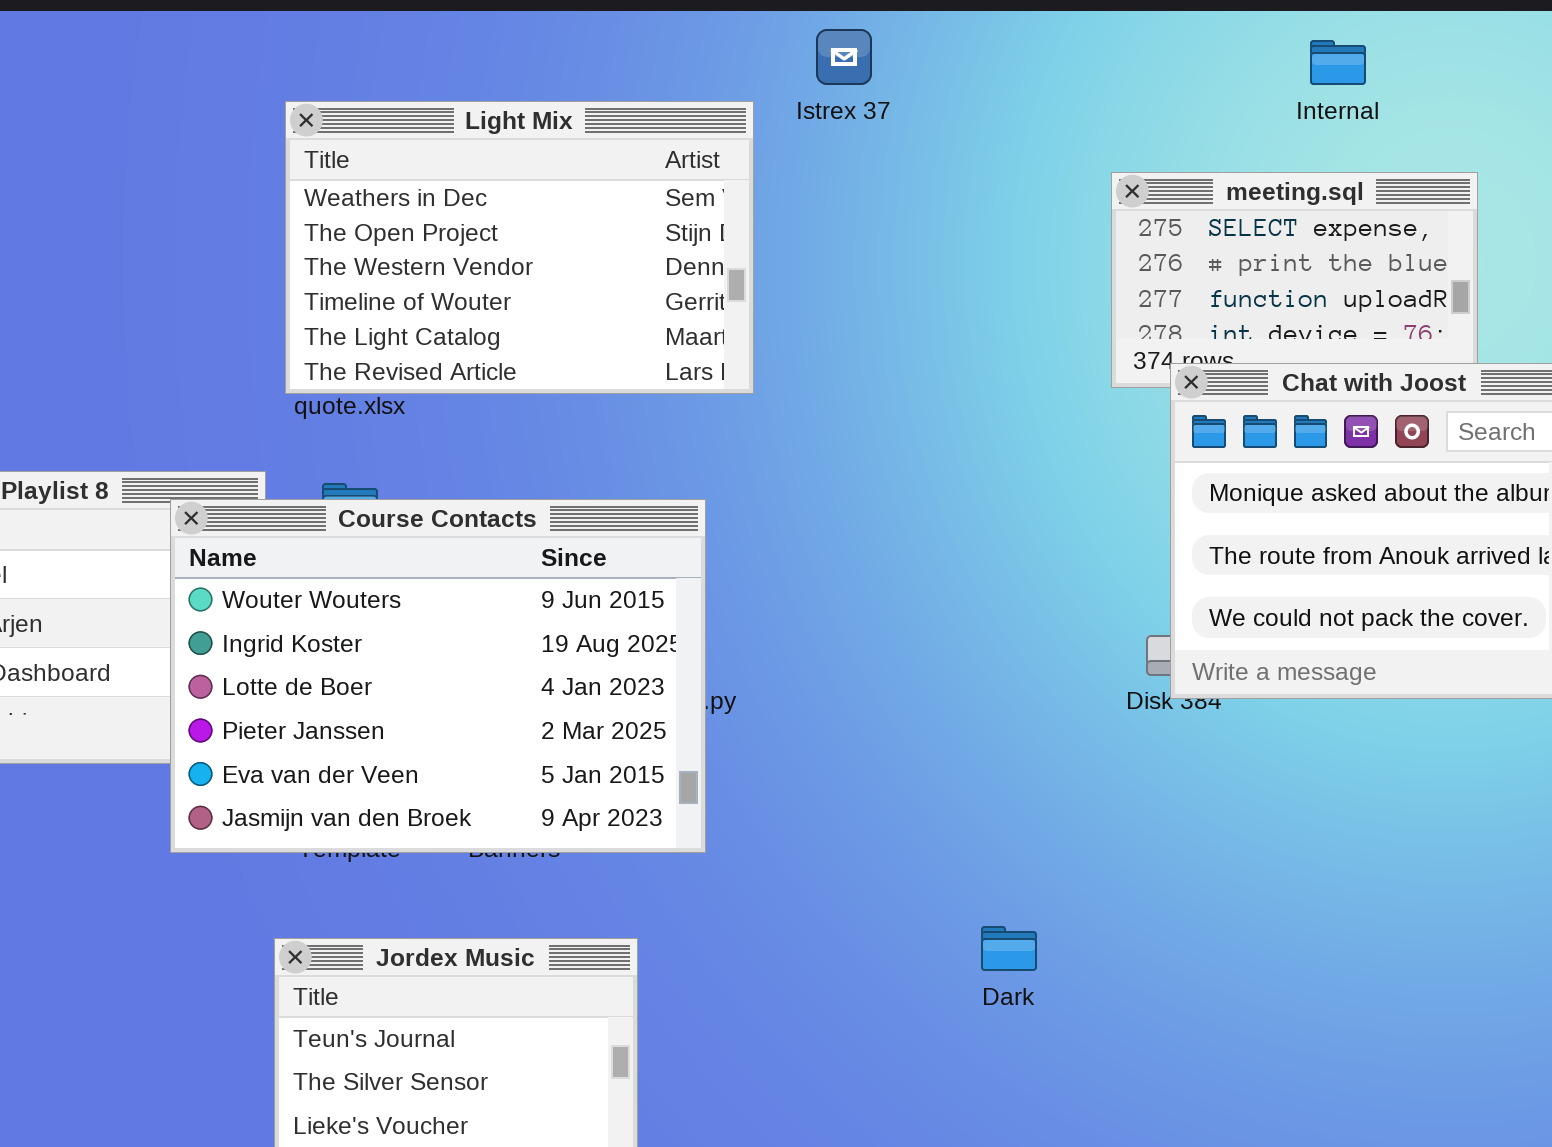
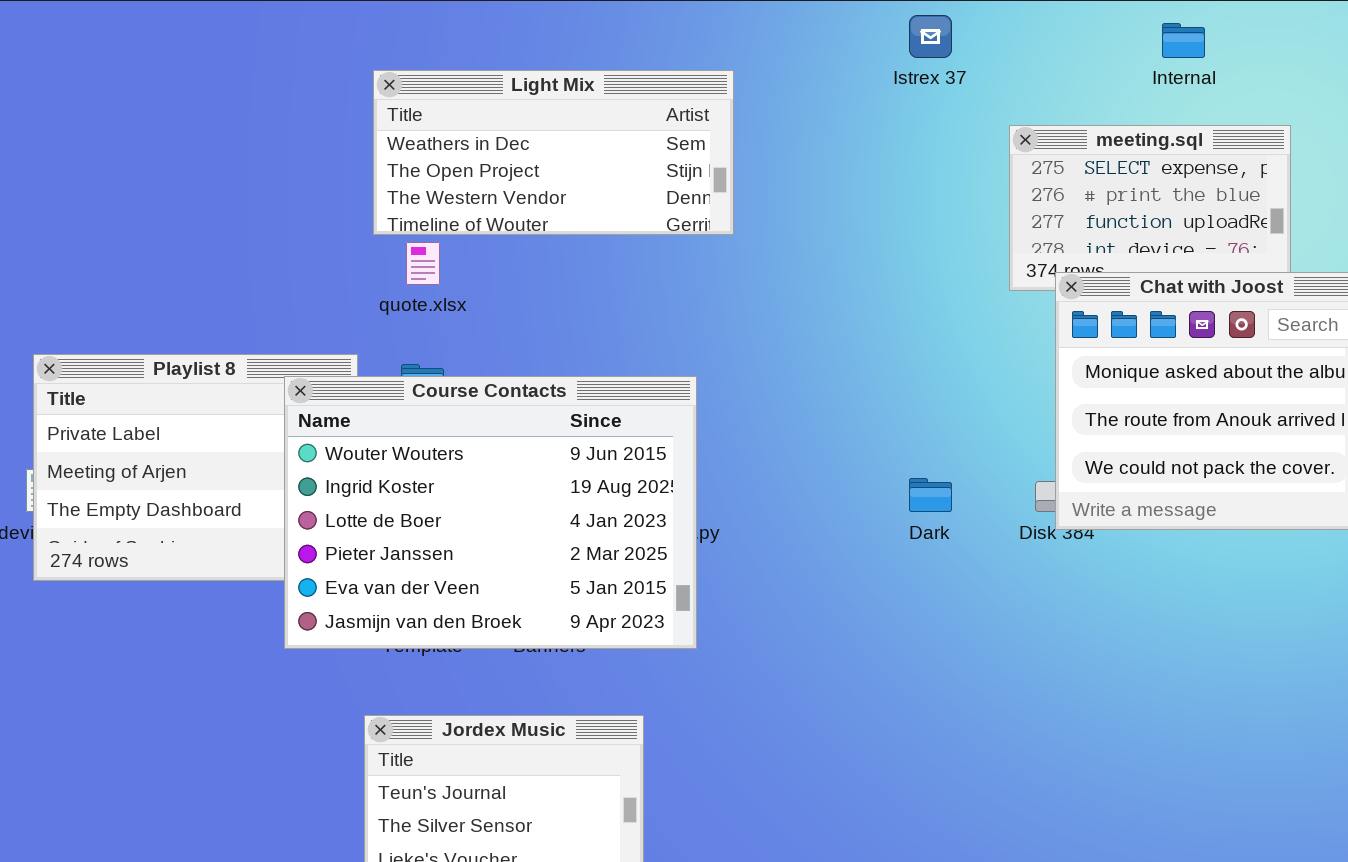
Istrex 37: [816,29,872,85] -> [909,15,952,58], moved
Light Mix: [285,101,754,394] -> [373,70,734,235], resized
Dark: [981,926,1037,971] -> [909,478,952,512], moved

